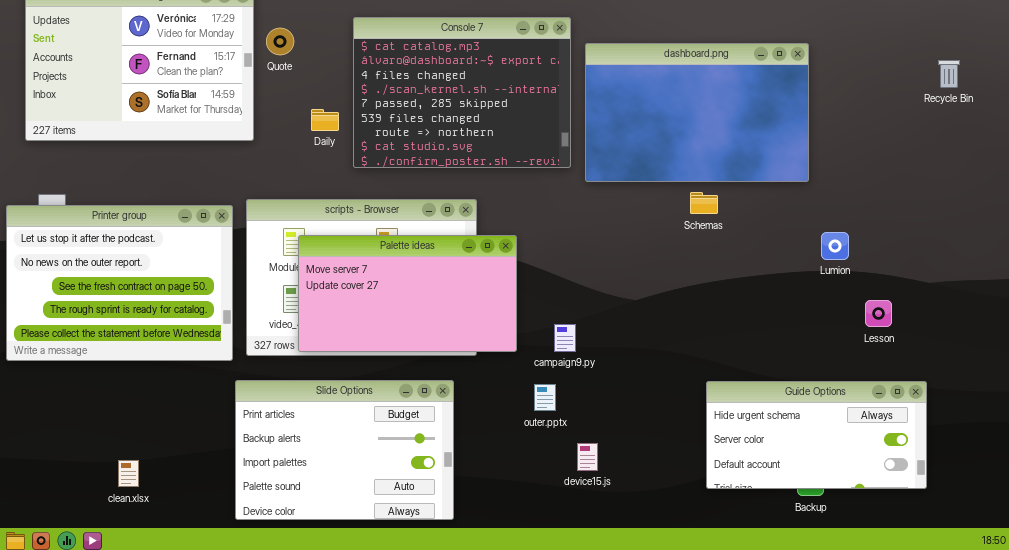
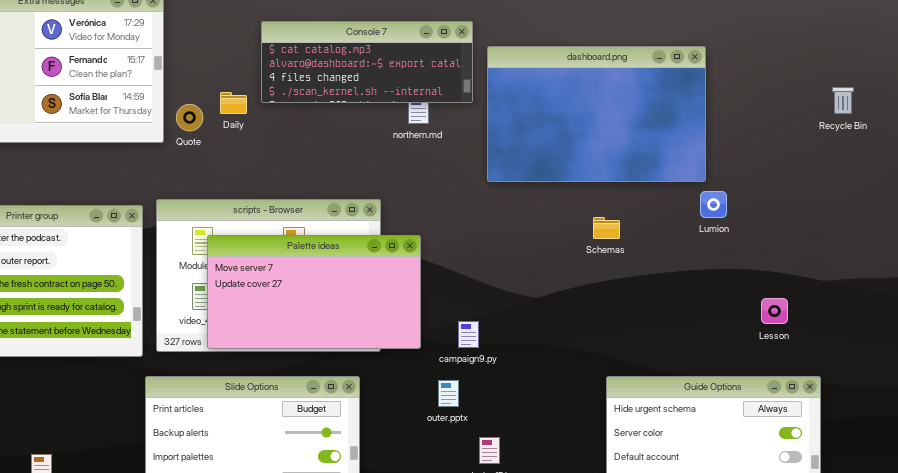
Console 7: [353,17,571,168] -> [261,21,473,103], resized
Quote: [266,28,294,55] -> [176,104,203,131], moved
Recycle Bin: [938,60,960,88] -> [832,87,854,114], moved
Daily: [311,109,339,131] -> [220,92,247,114], moved
Schemas: [690,192,718,214] -> [593,217,620,239], moved
Lumion: [821,232,849,260] -> [700,191,727,218], moved

